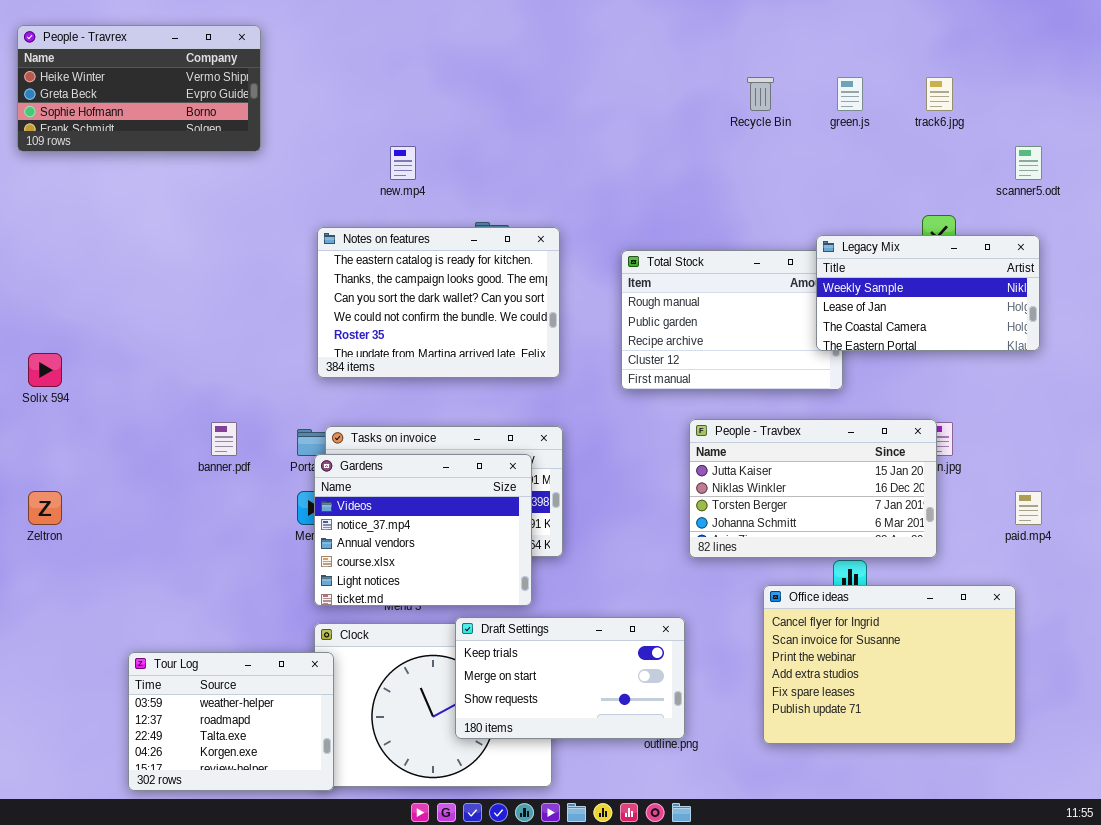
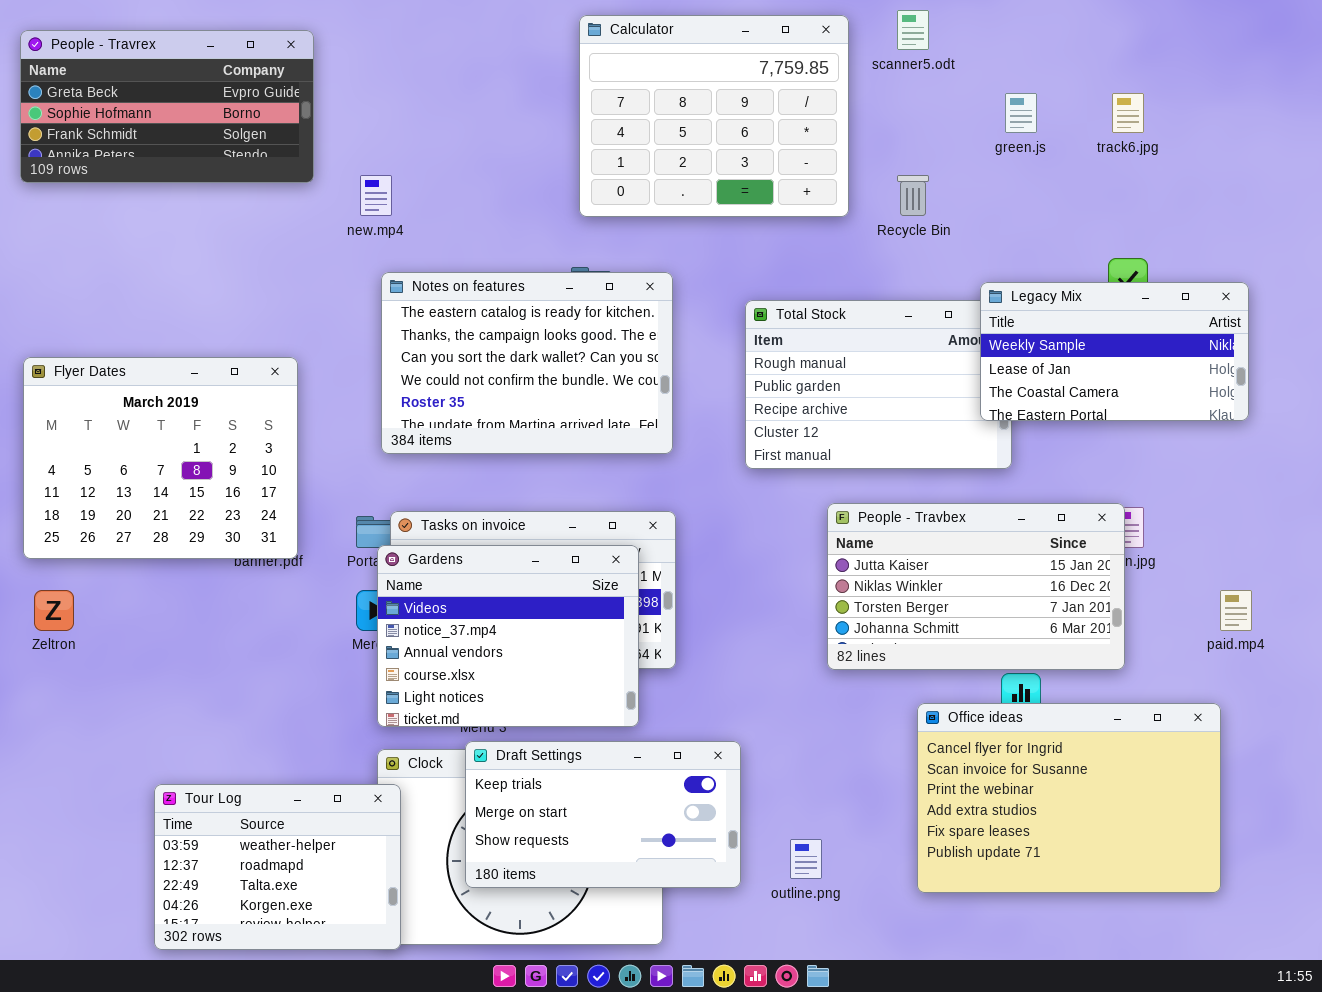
Calculator: none -> [579,15,849,217], opened
People - Travrex: [17,25,261,152] -> [20,30,314,183], scrolled down 1 row
Recycle Bin: [747,77,774,111] -> [897,175,929,216], moved
new.mp4: [390,146,416,180] -> [360,175,392,216], moved
scanner5.odt: [1015,146,1042,180] -> [897,10,929,50], moved
Flyer Dates: none -> [23,357,298,559], opened
Draft Settings: [455,617,685,739] -> [465,741,741,888], moved

